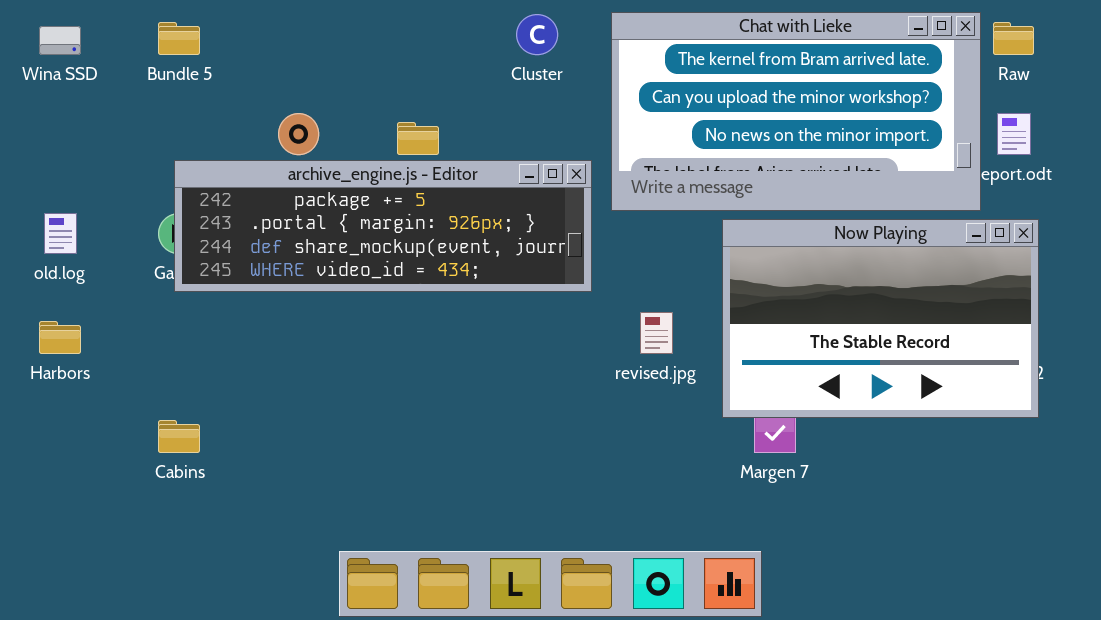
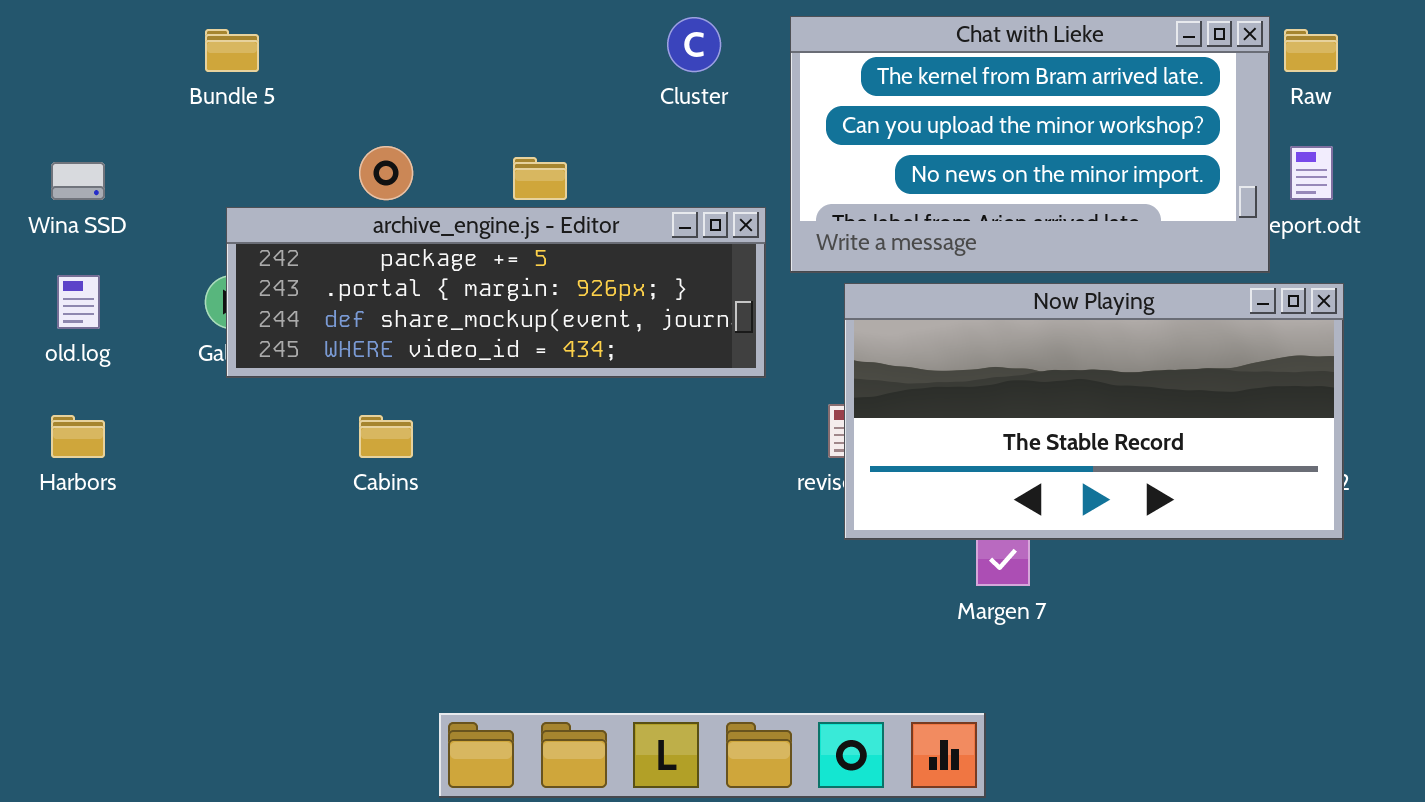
Wina SSD: [39,26,81,55] -> [51,162,105,200], moved
Now Playing: [722,219,1039,418] -> [844,283,1344,540], resized
Cabins: [158,420,200,453] -> [359,415,413,458], moved

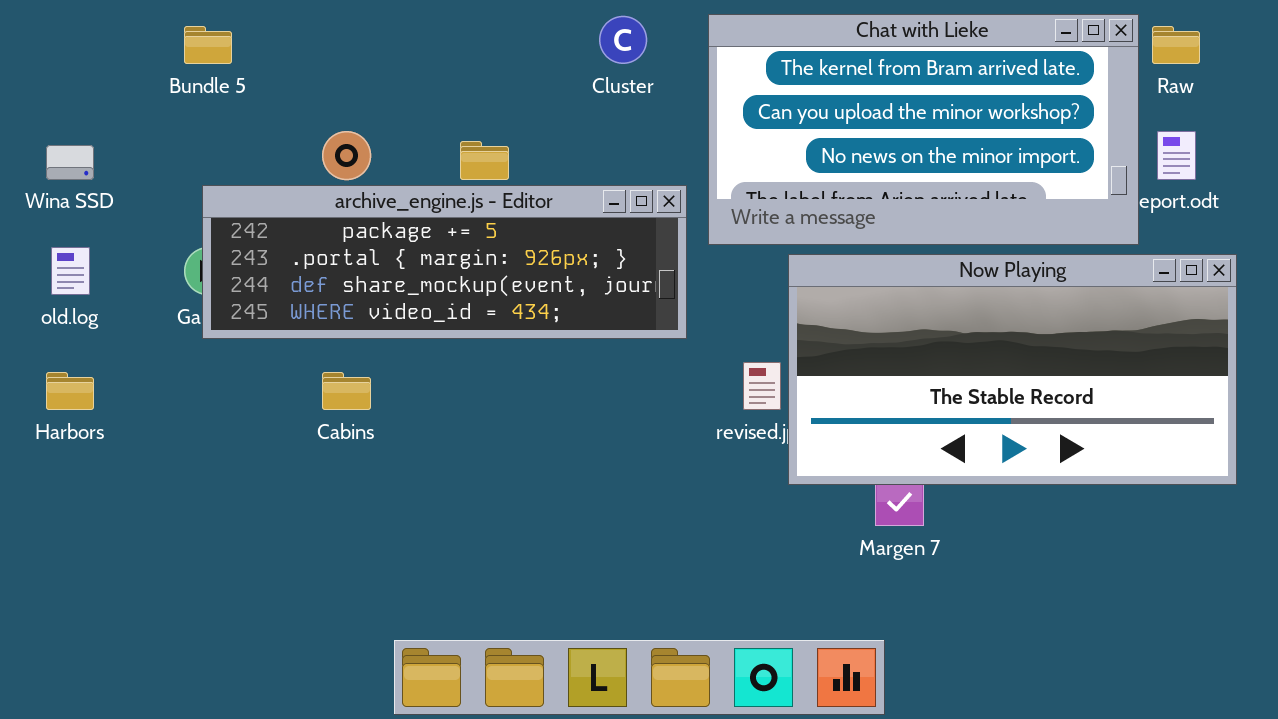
Now Playing: [844,283,1344,540] -> [788,254,1237,485], moved

